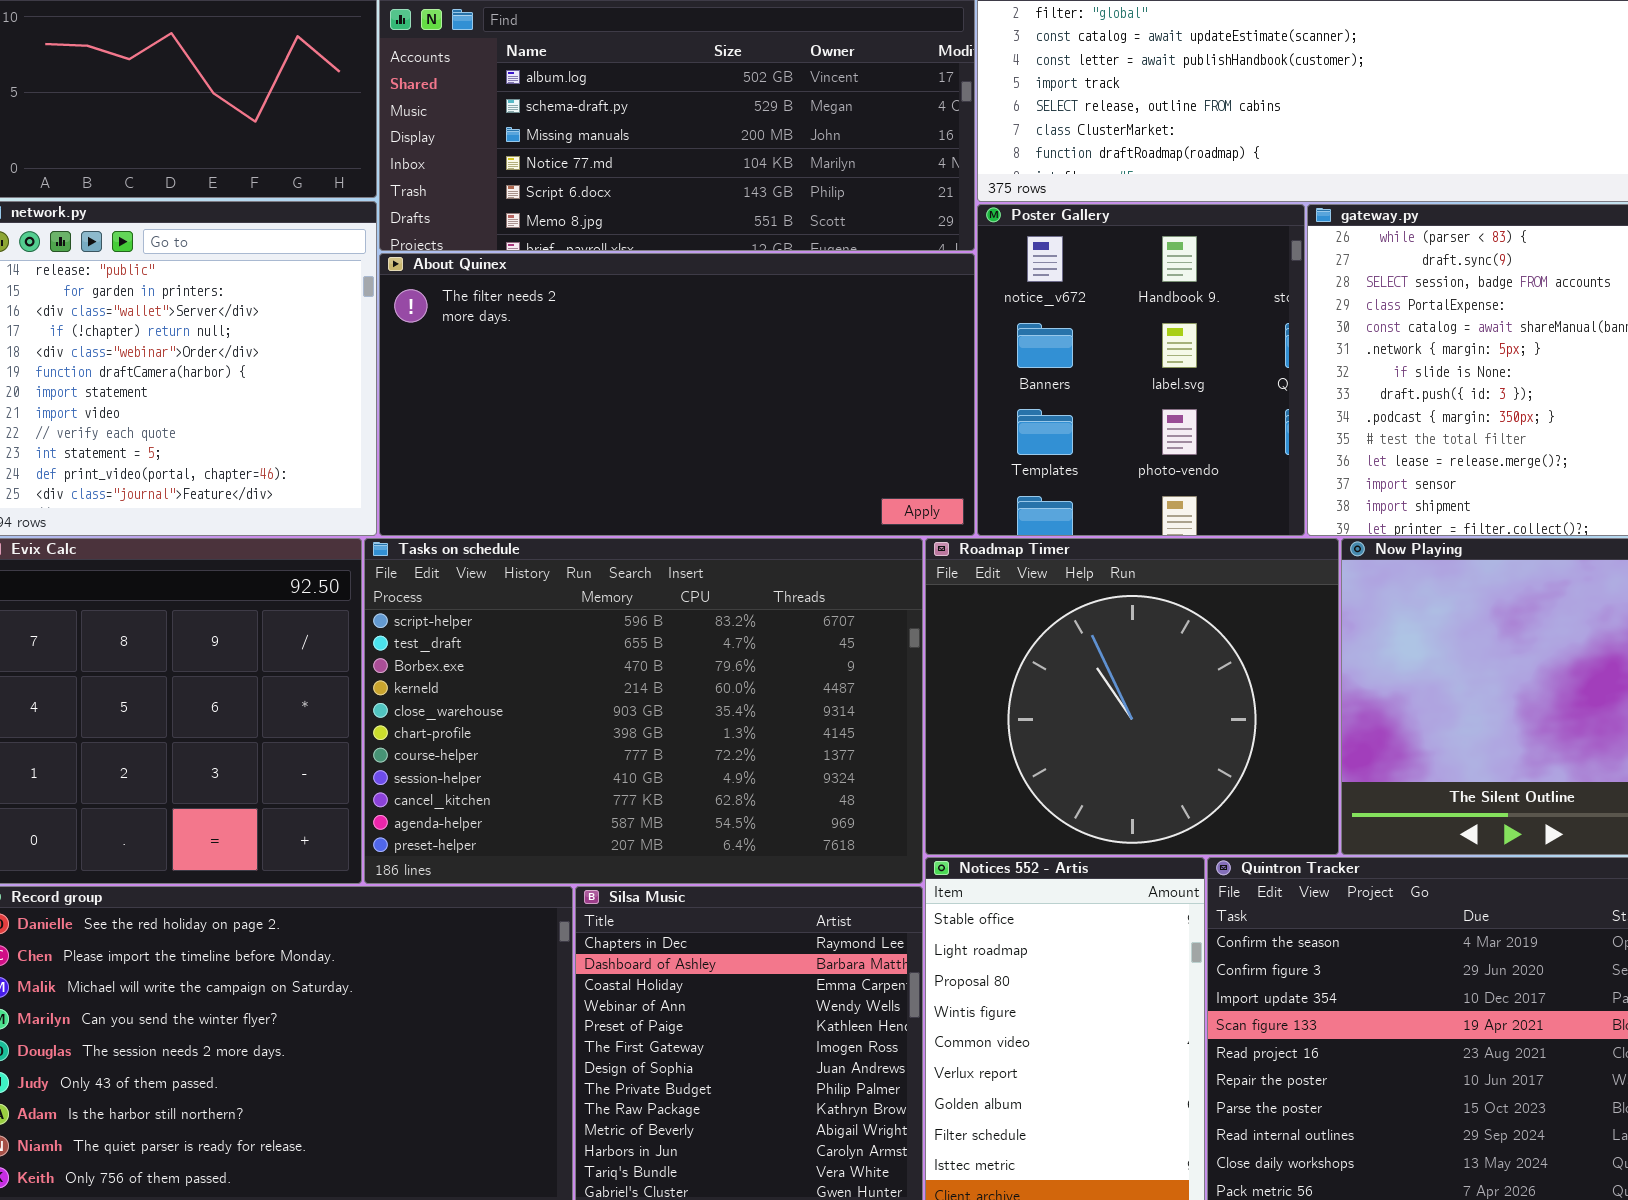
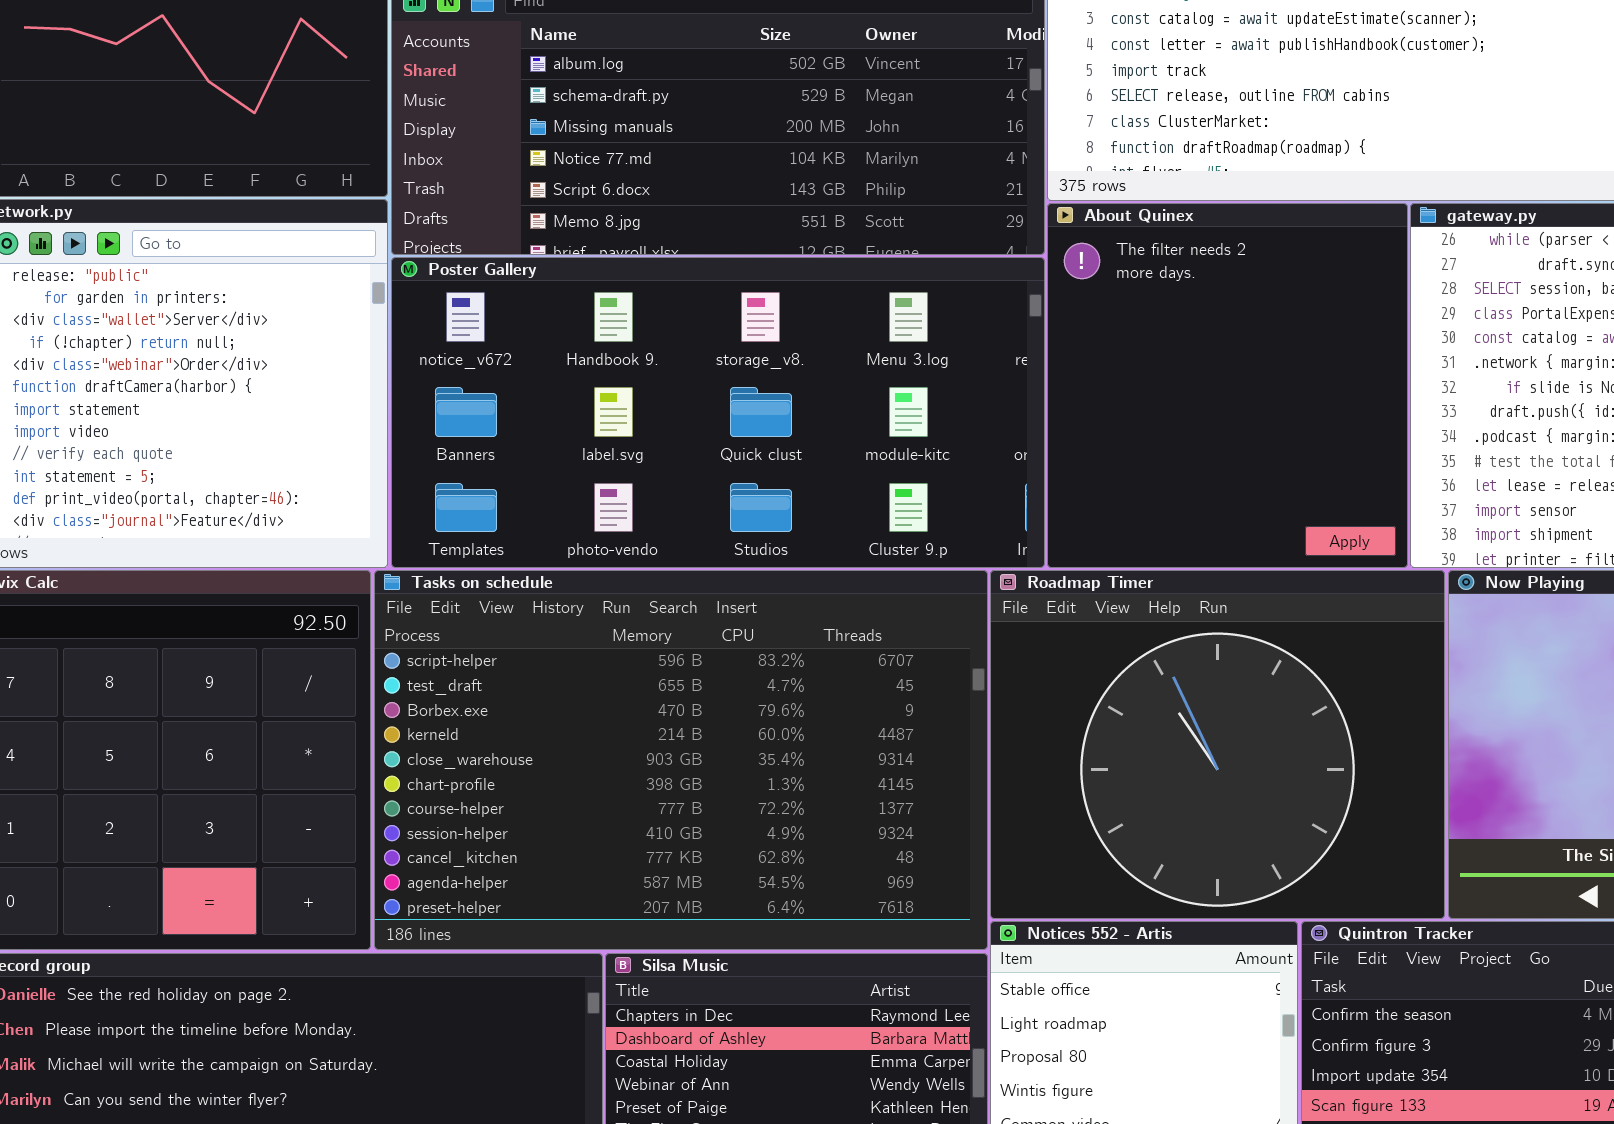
Poster Gallery: [977,204,1305,536] -> [391,257,1045,568], moved, resized
About Quinex: [379,253,975,536] -> [1047,203,1408,568], moved, resized

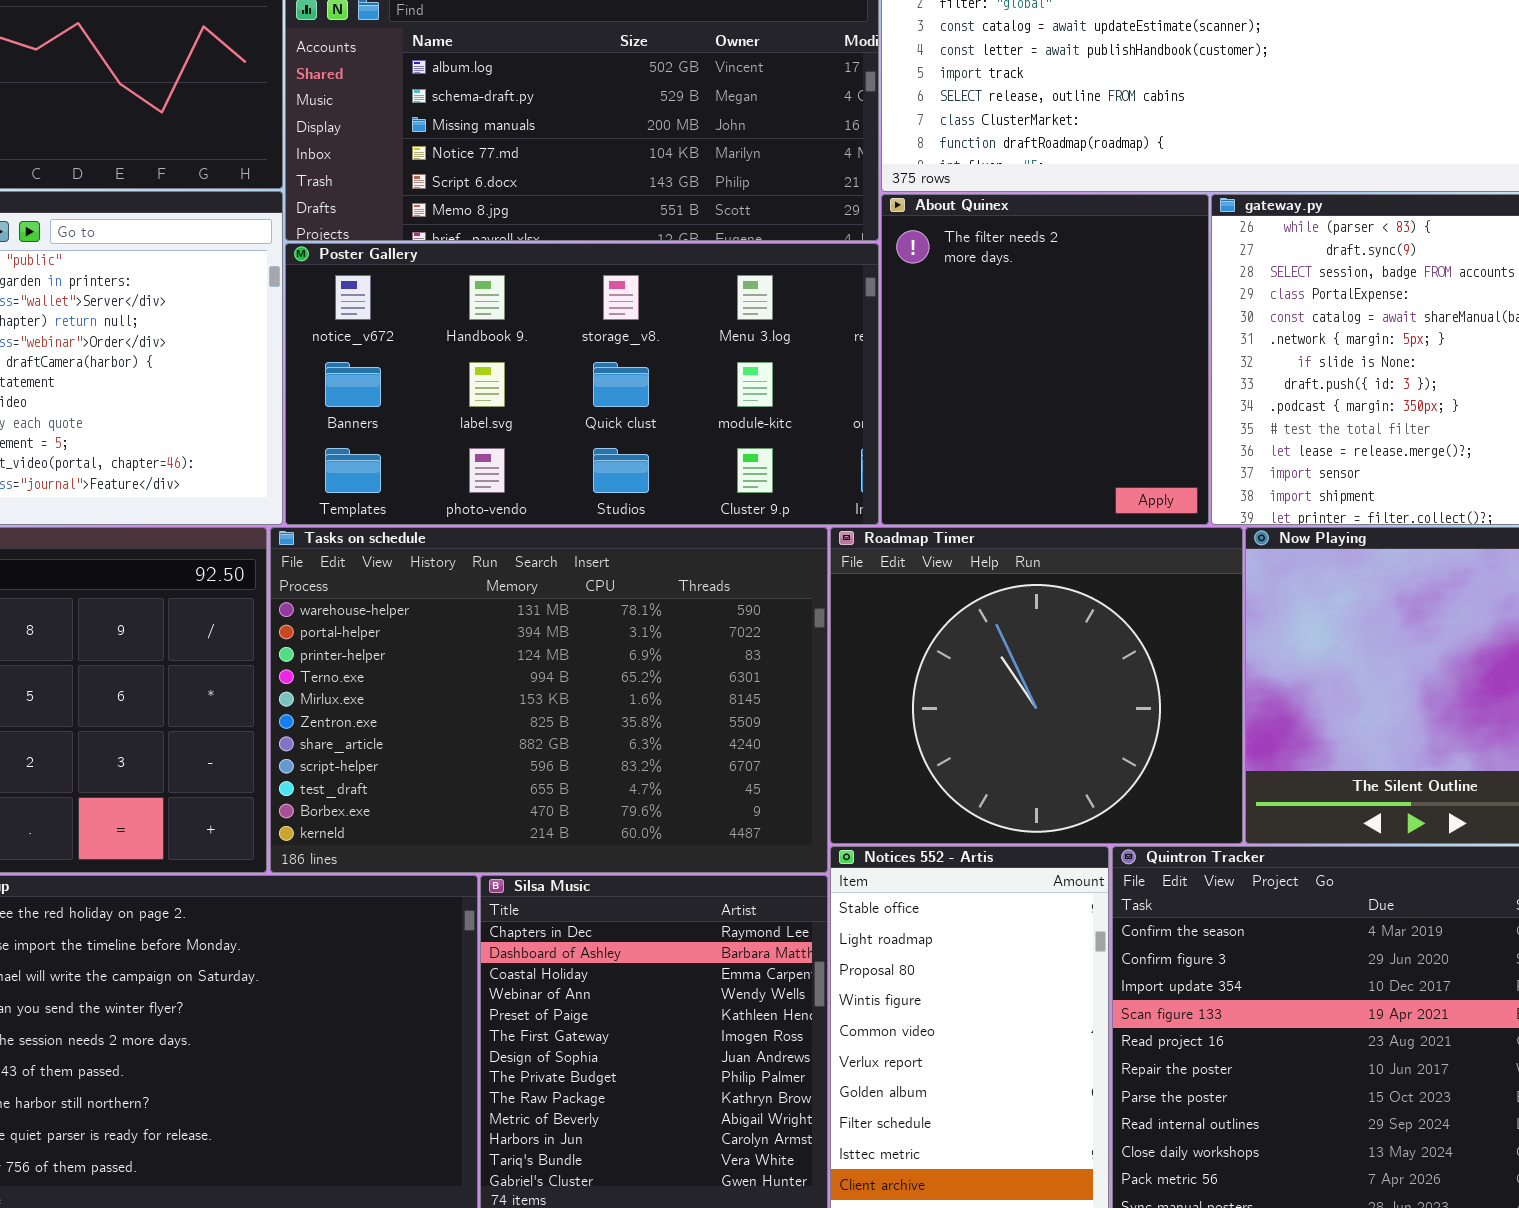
Tasks on schedule: [374,570,988,950] -> [270,527,828,873], scrolled up 7 rows

